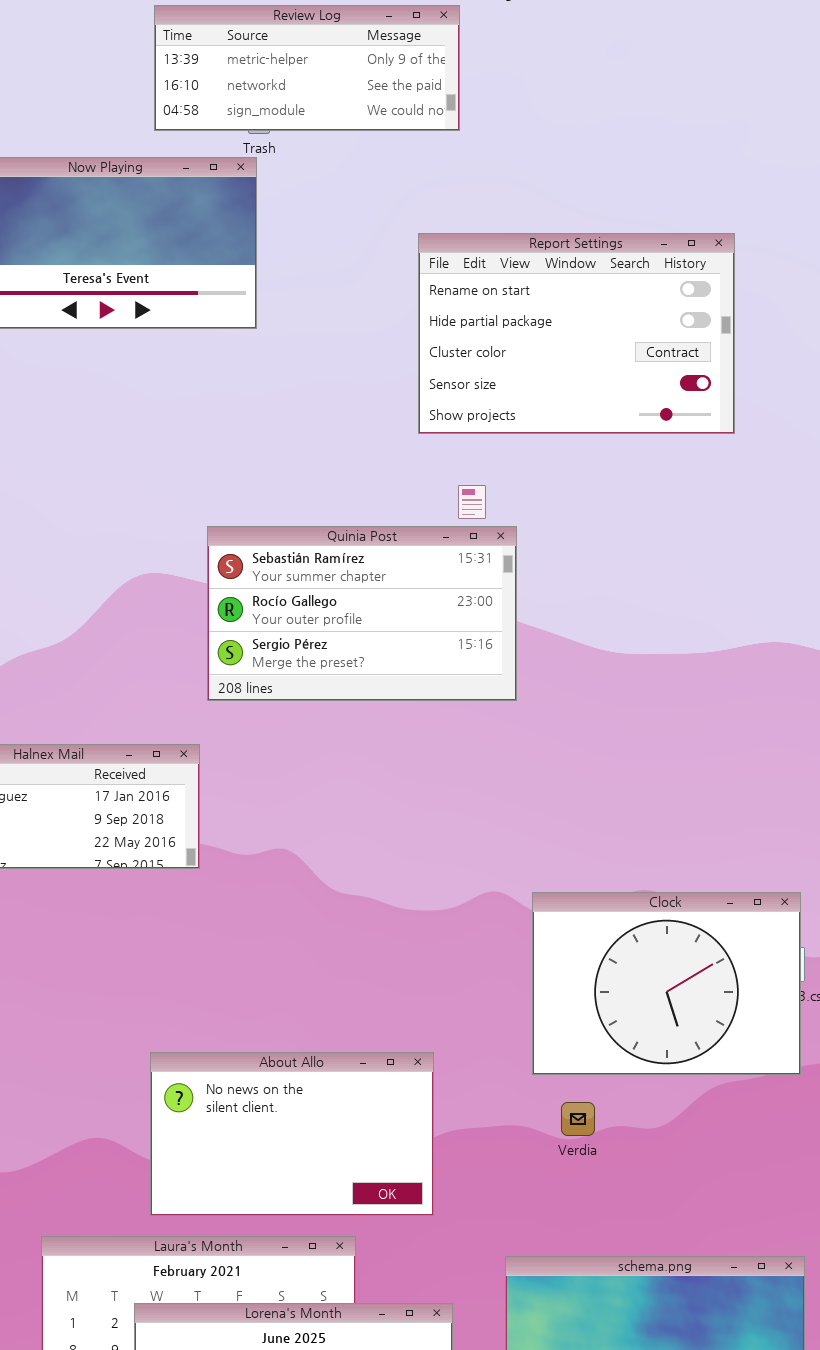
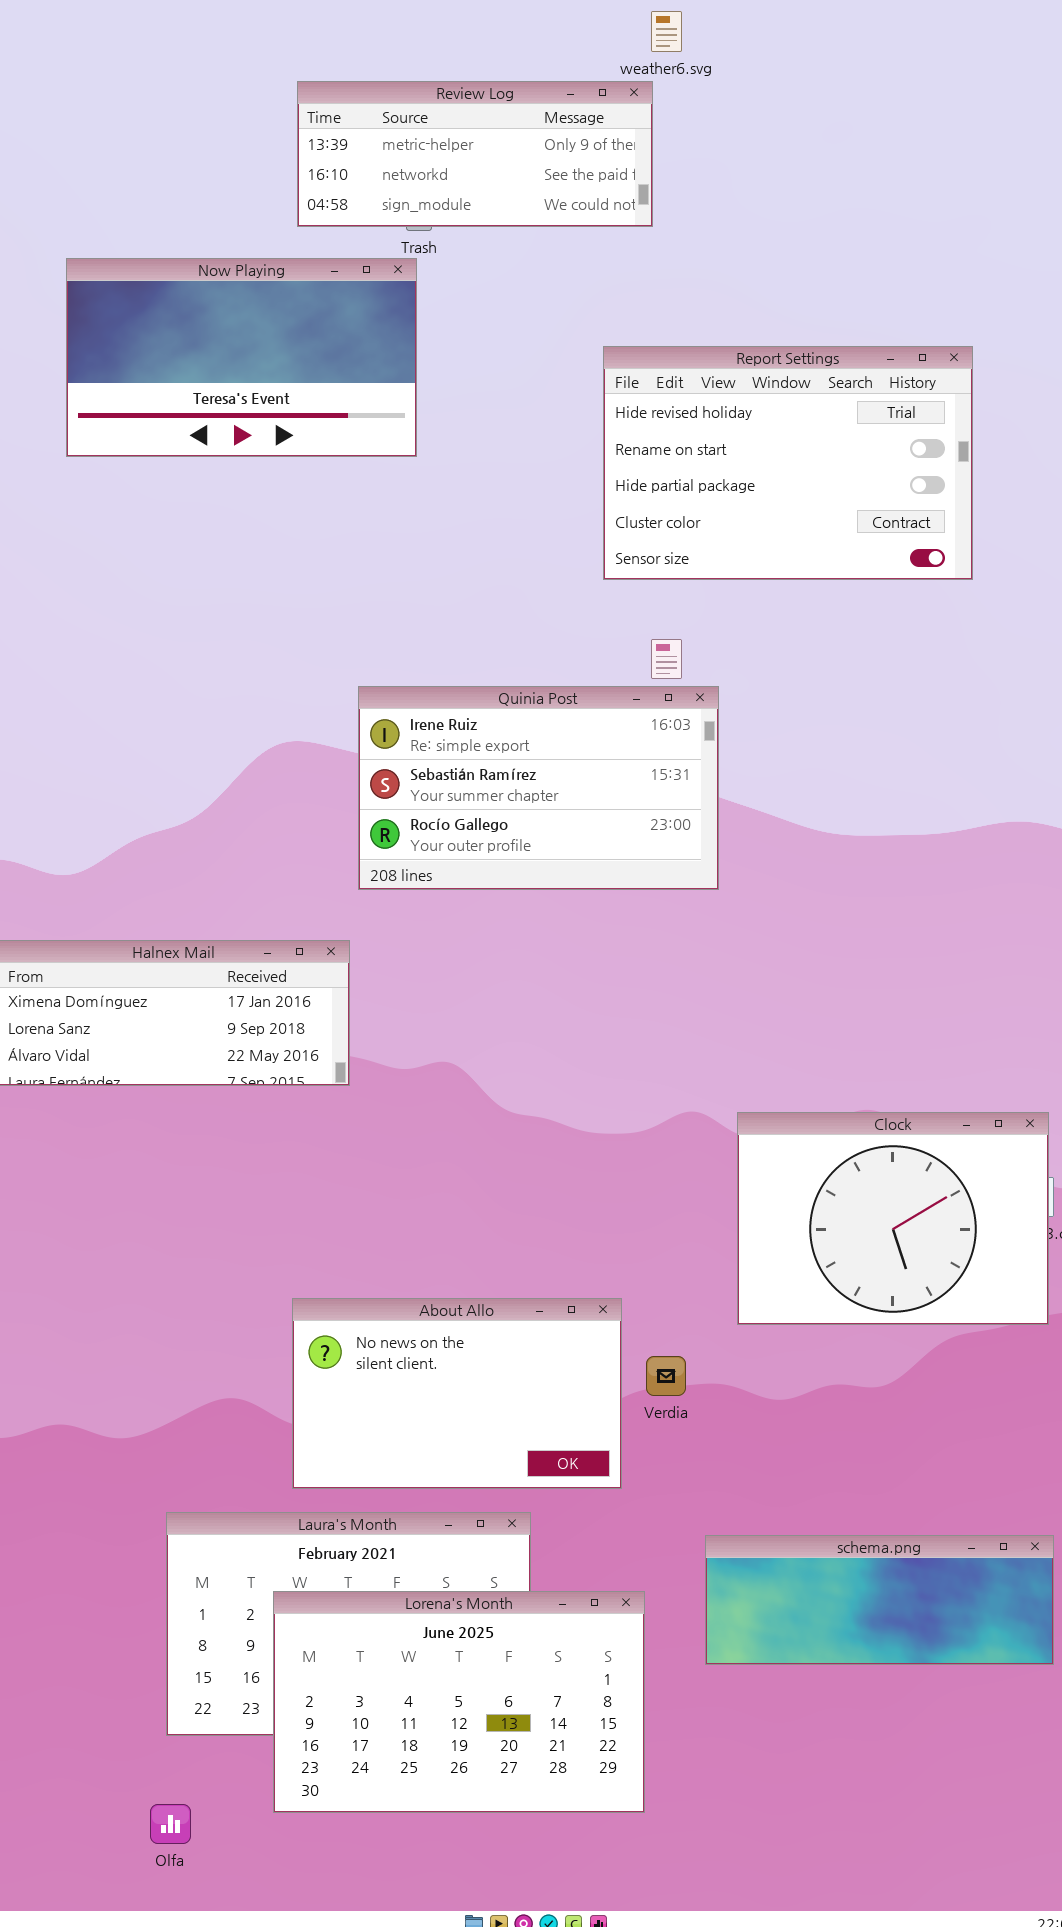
Report Settings: [418,233,735,434] -> [603,346,973,580], scrolled up 1 row
Quinia Post: [207,526,517,701] -> [358,686,719,890], scrolled up 1 row
Verdia: [561,1102,595,1136] -> [646,1356,686,1396], moved

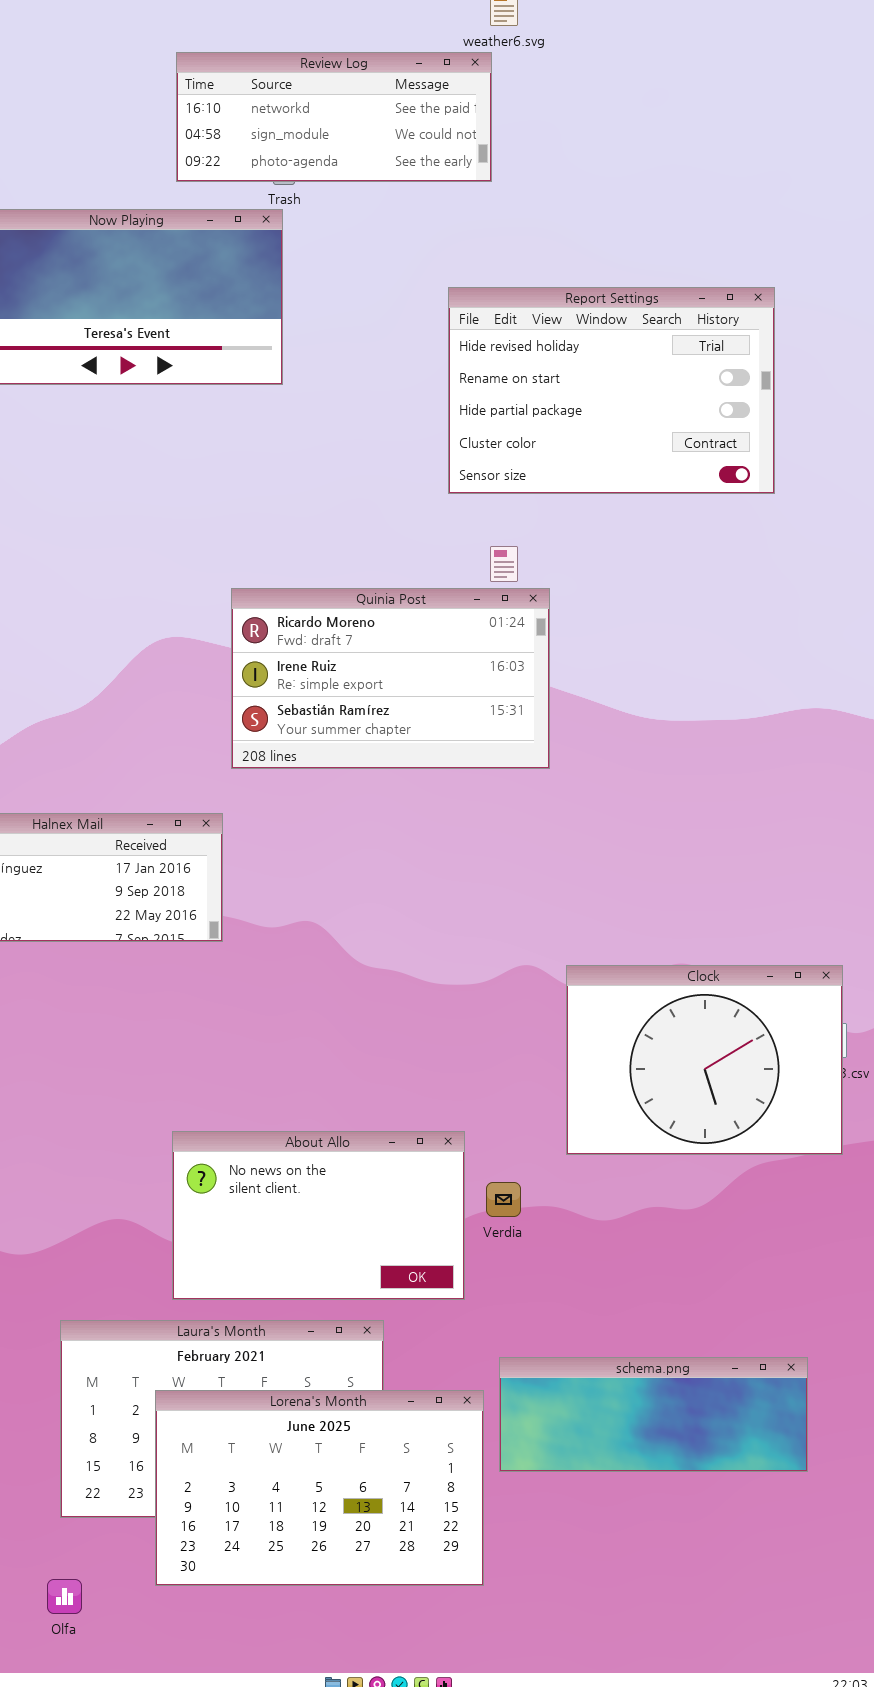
Review Log: [297,81,653,227] -> [176,52,492,182], scrolled down 1 row
Quinia Post: [358,686,719,890] -> [231,588,550,769], scrolled up 1 row
schema.png: [705,1535,1054,1665] -> [499,1357,808,1472], moved

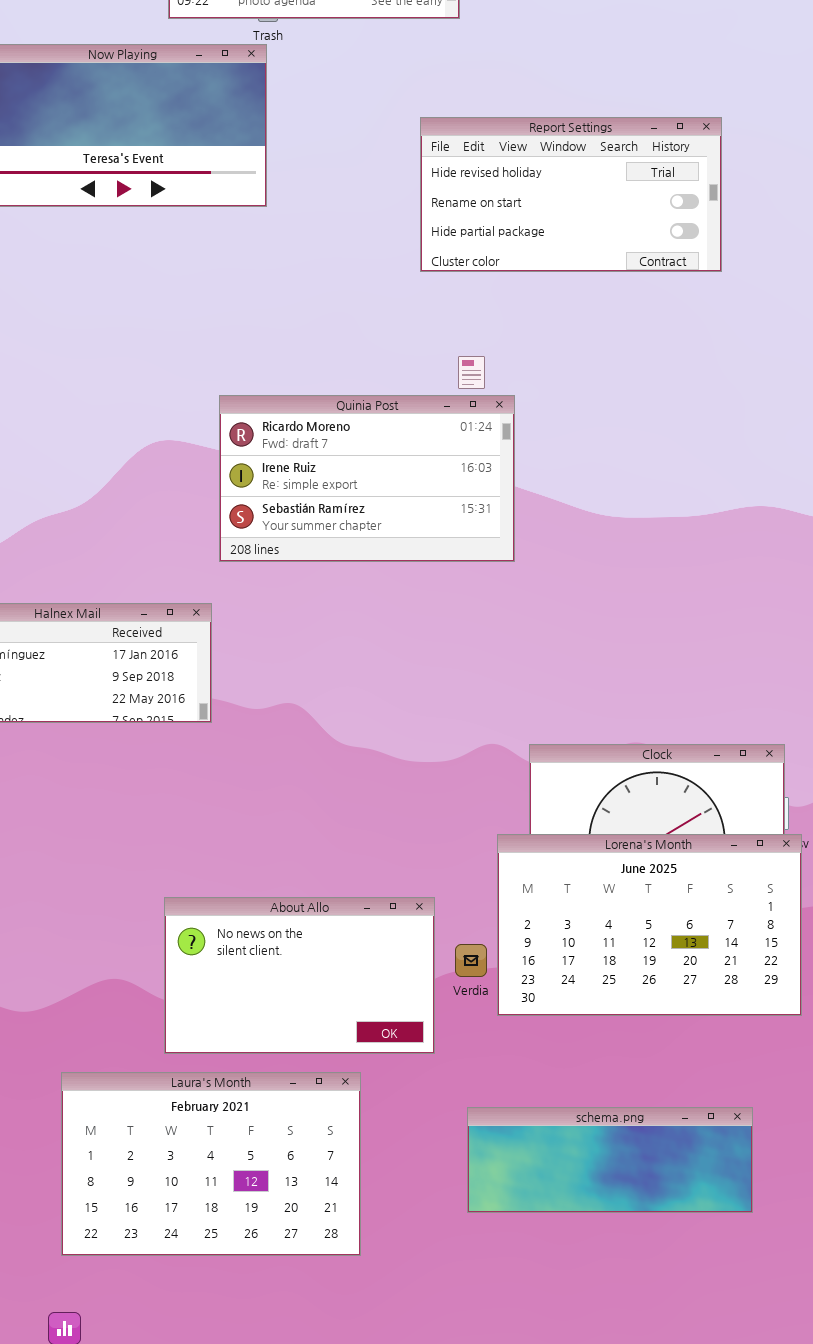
Report Settings: [448,287,775,494] -> [420,117,722,272], resized
Lorena's Month: [155,1390,484,1586] -> [497,834,802,1016], moved

